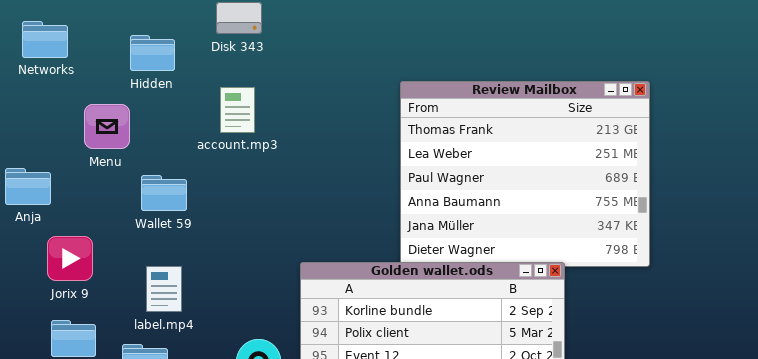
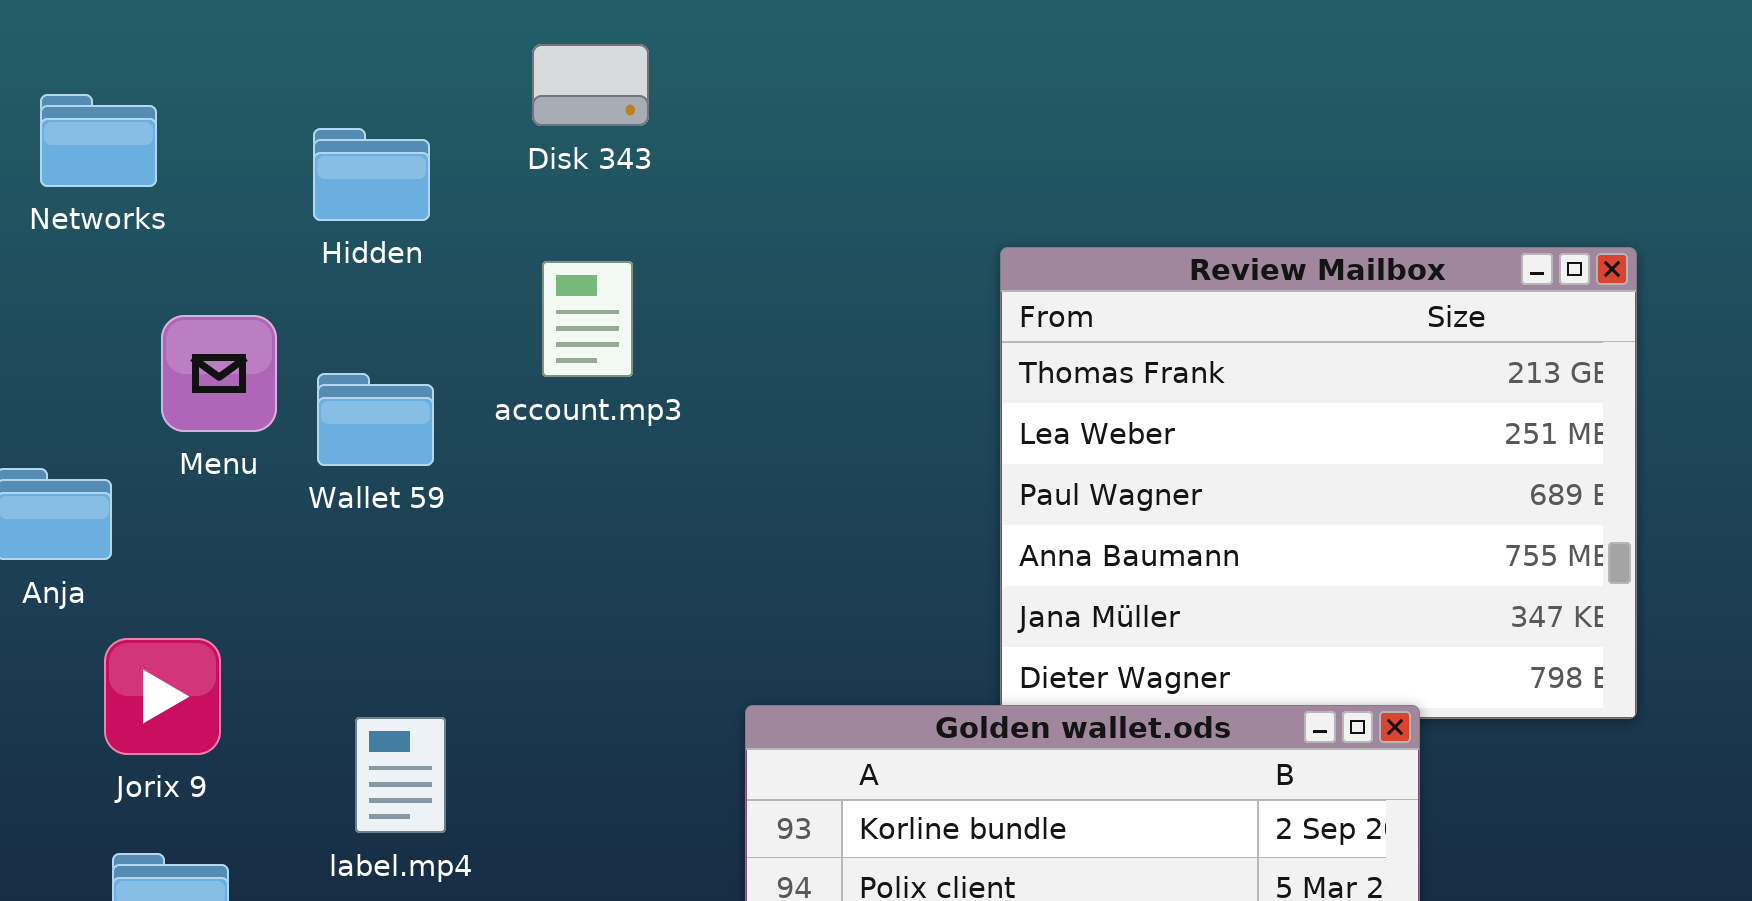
Menu: [84,104,130,149] -> [161,315,277,432], moved
Wallet 59: [141,175,187,211] -> [317,373,434,466], moved

